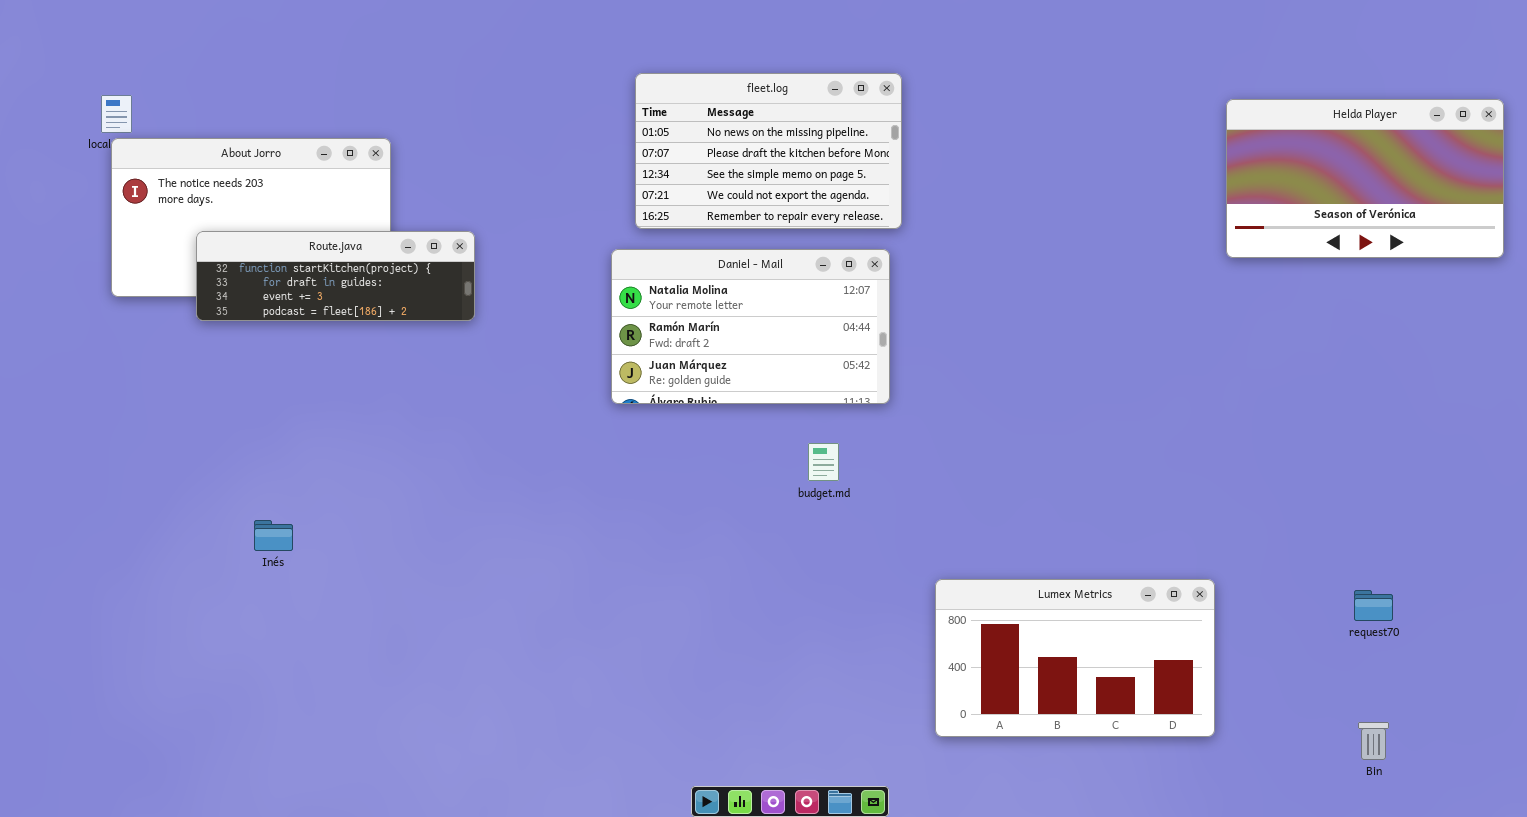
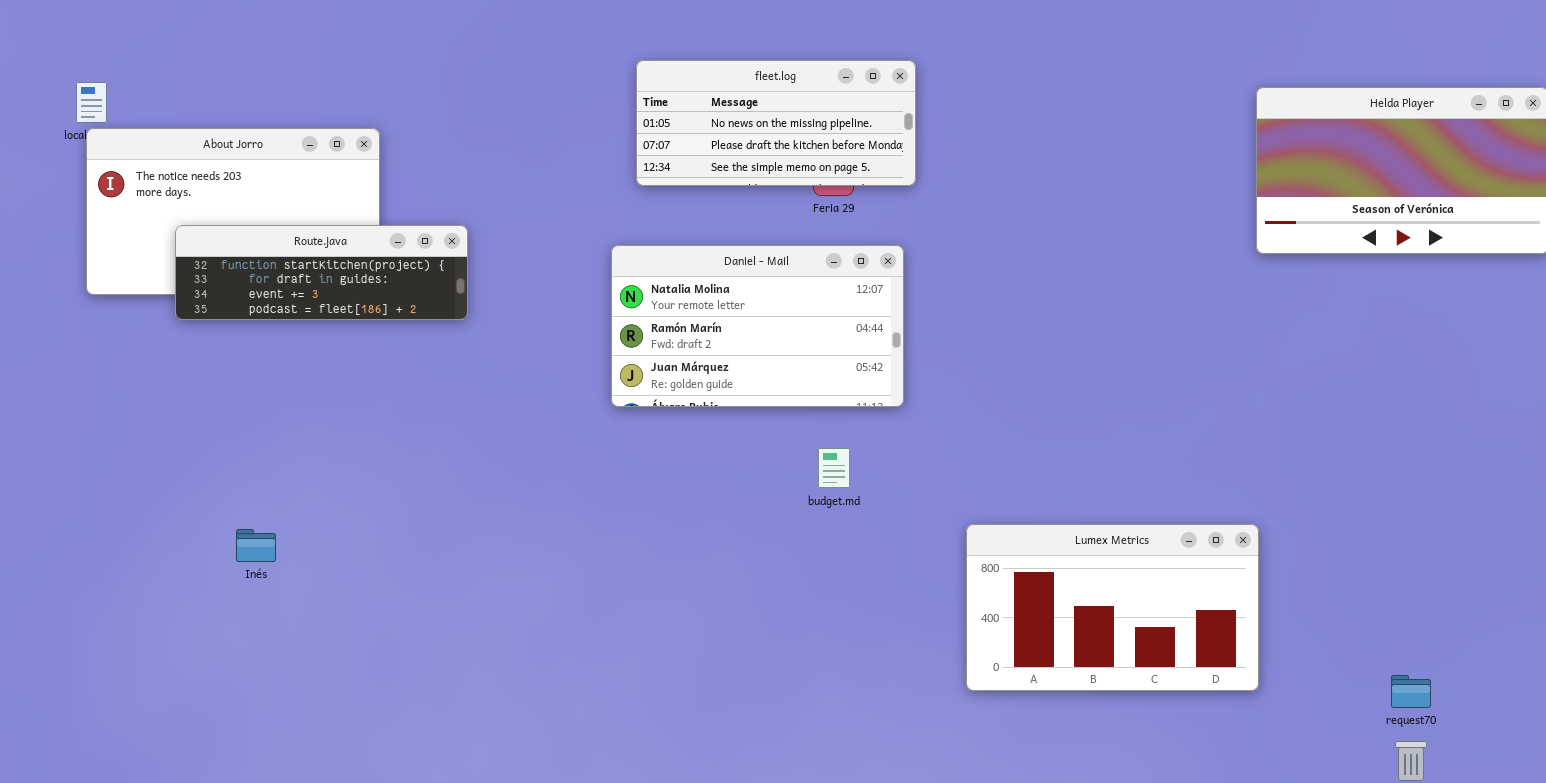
fleet.log: [635,73,902,229] -> [636,60,916,186], resized
Lumex Metrics: [935,579,1215,737] -> [966,524,1259,691], moved
request70: [1354,590,1393,621] -> [1391,675,1431,708], moved

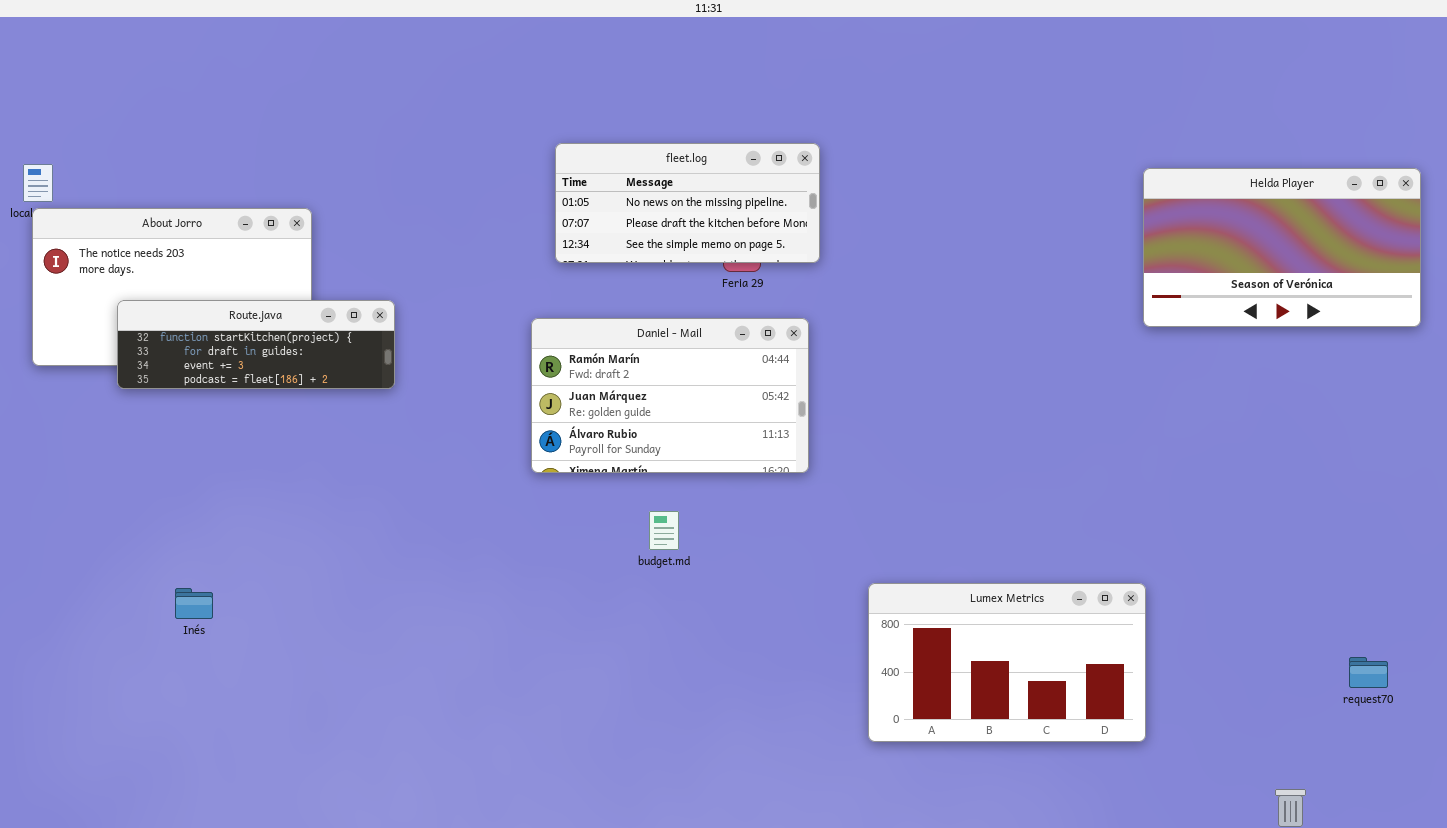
Daniel - Mail: [611,245,904,407] -> [531,318,809,473], scrolled down 1 row
budget.md: [818,448,850,488] -> [649,511,679,550], moved
request70: [1391,675,1431,708] -> [1349,657,1388,688], moved

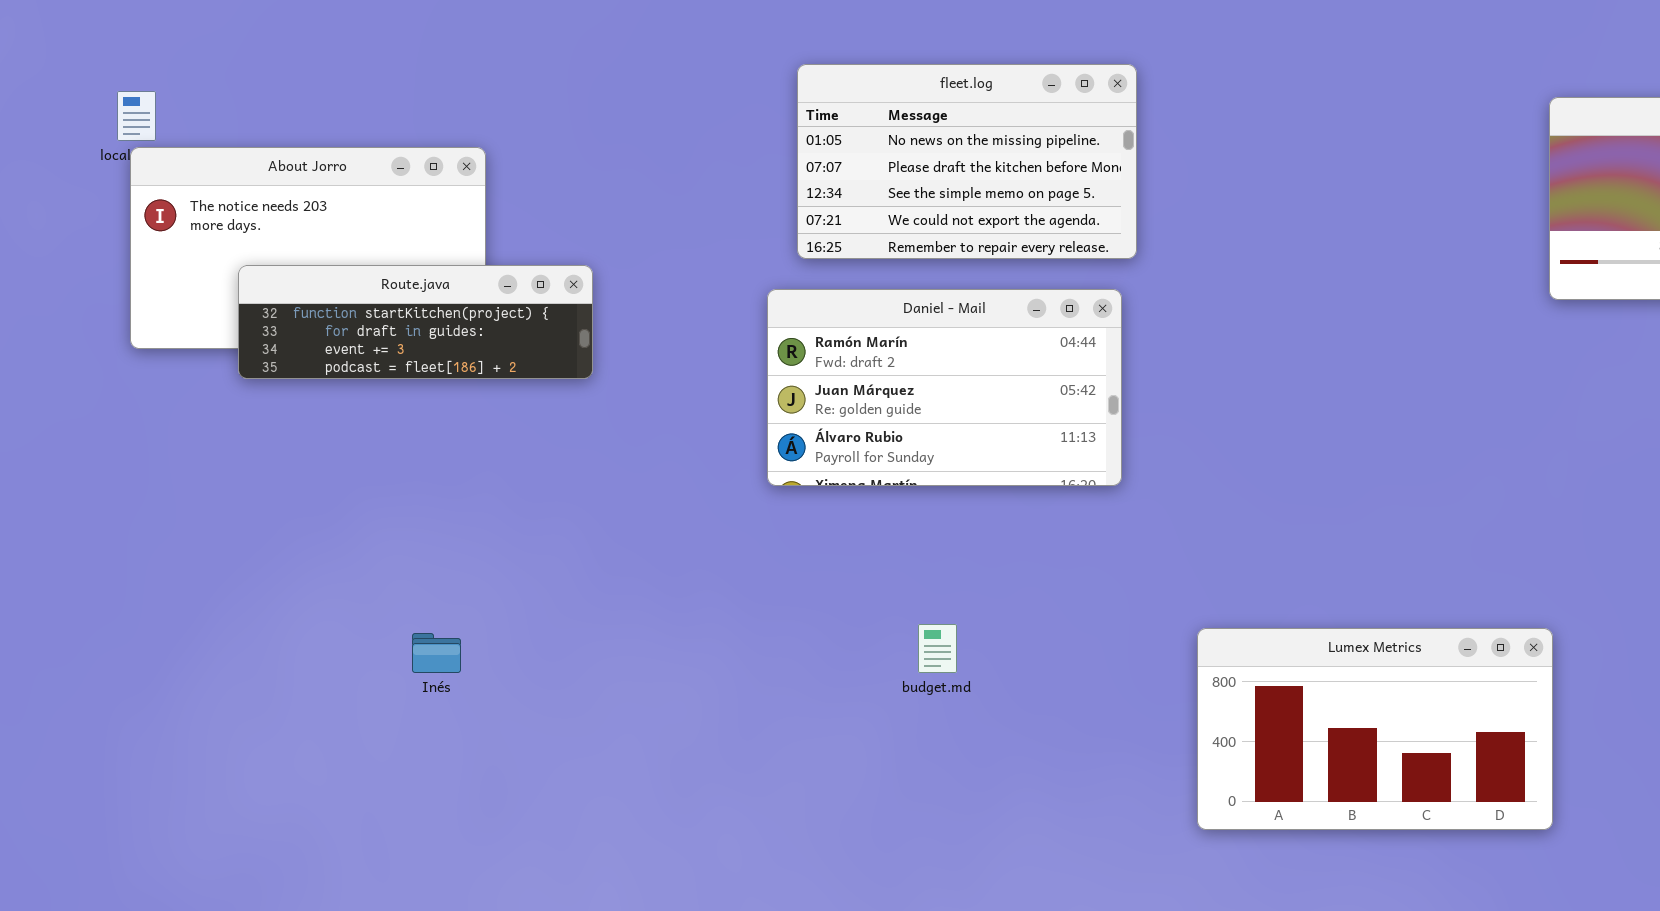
fleet.log: [555,143,820,263] -> [797,64,1137,259], resized
budget.md: [649,511,679,550] -> [918,624,957,673], moved
Inés: [175,588,213,619] -> [412,633,461,673], moved

